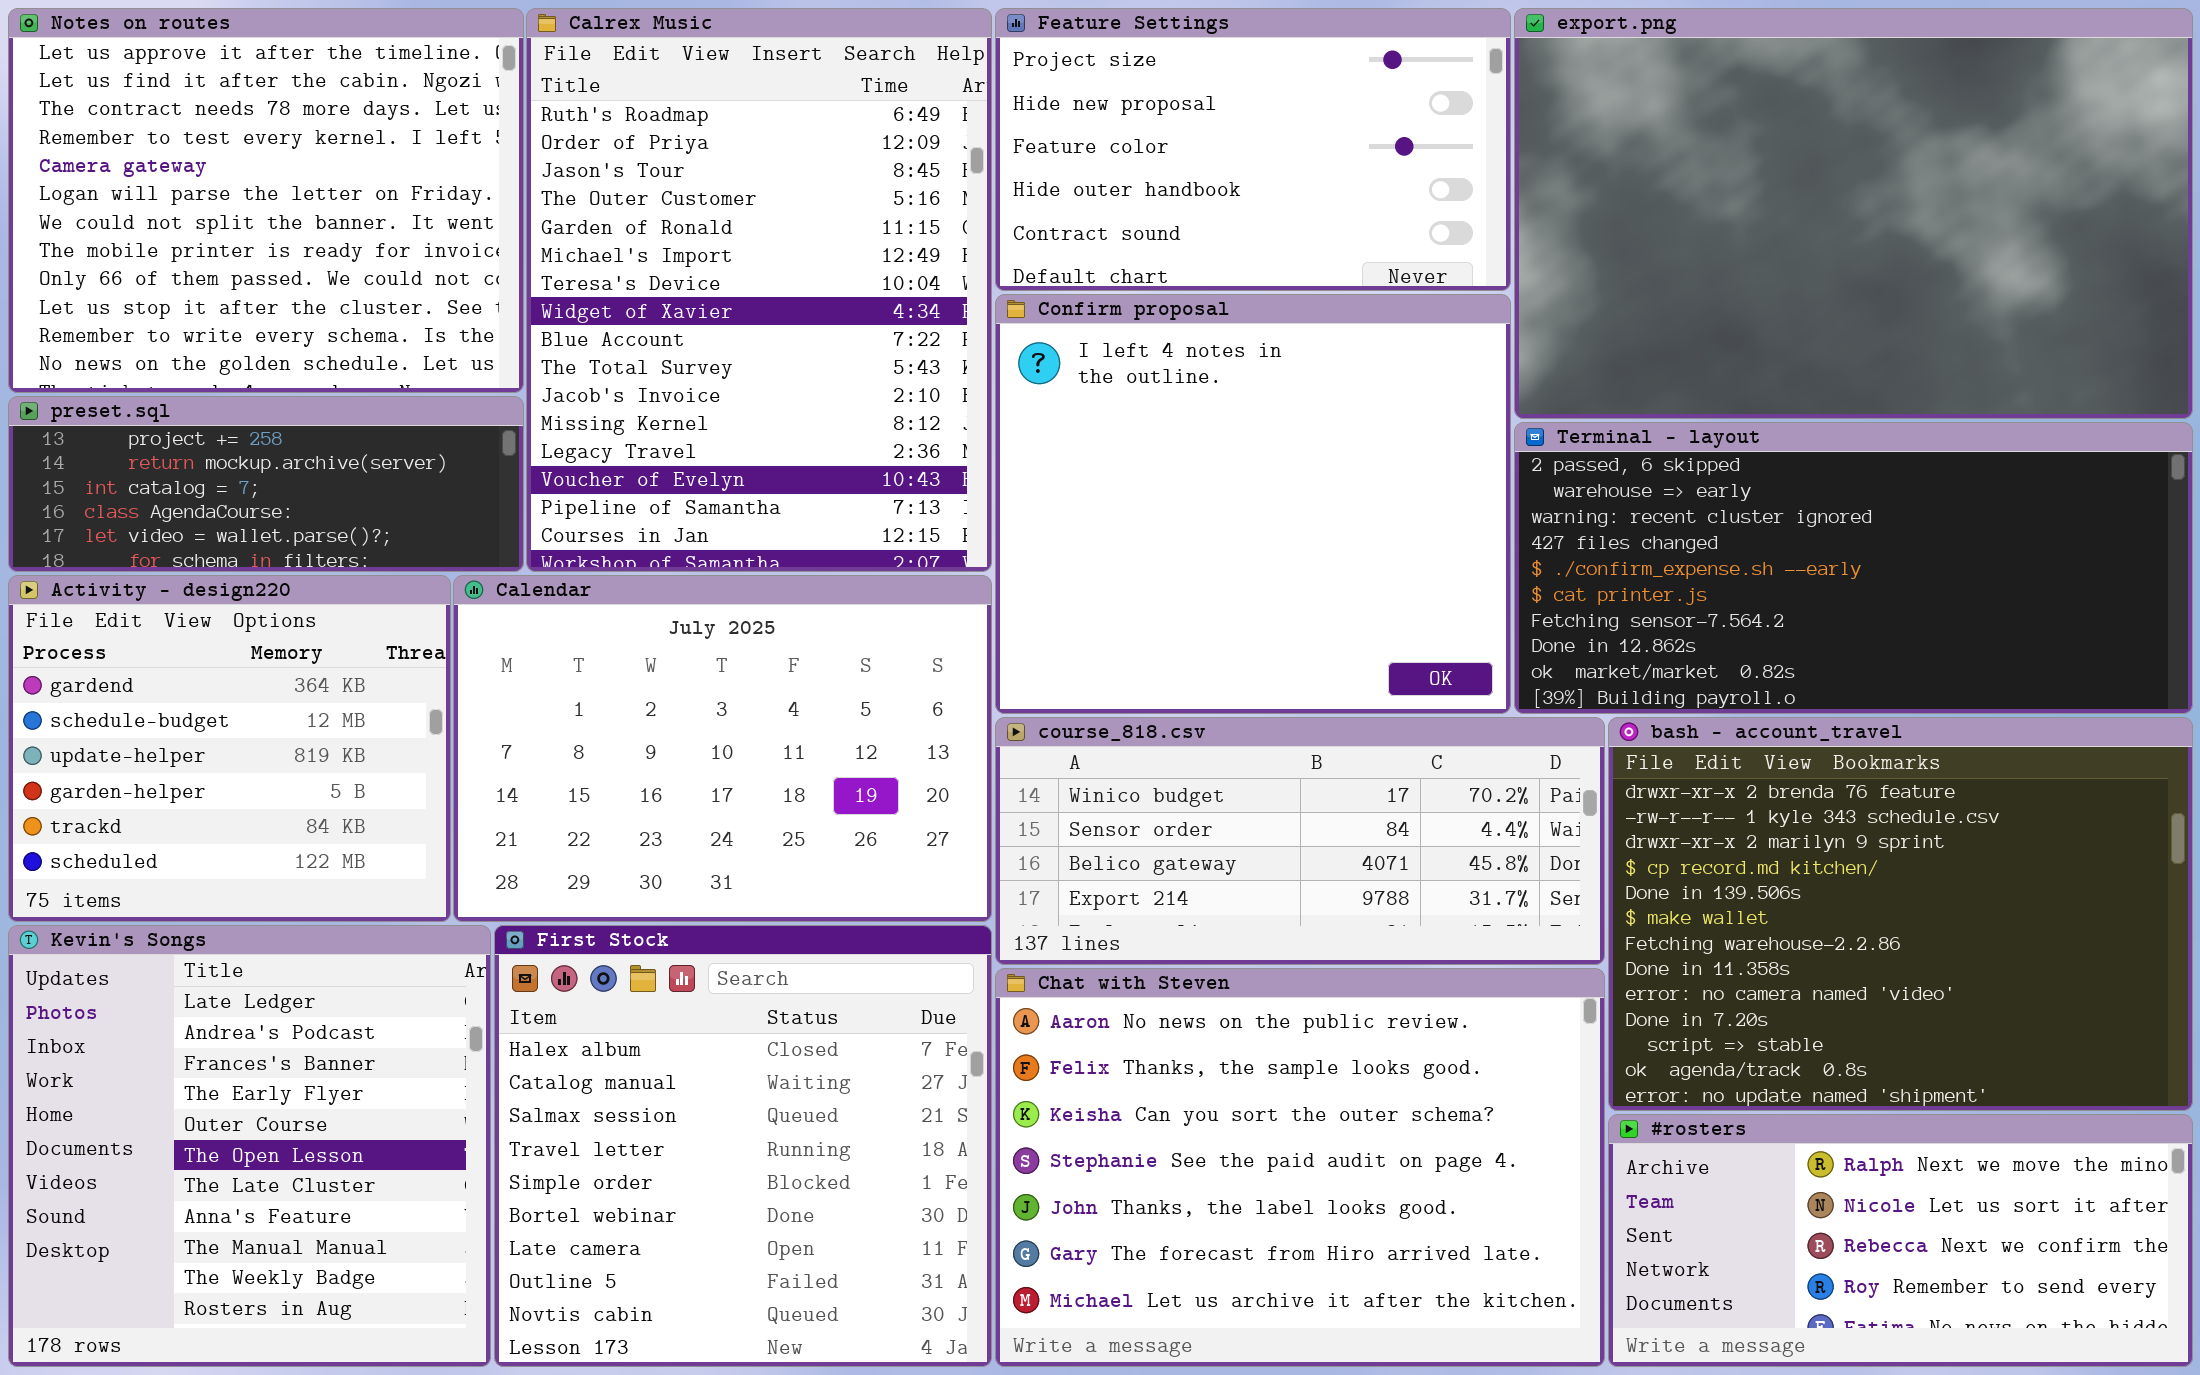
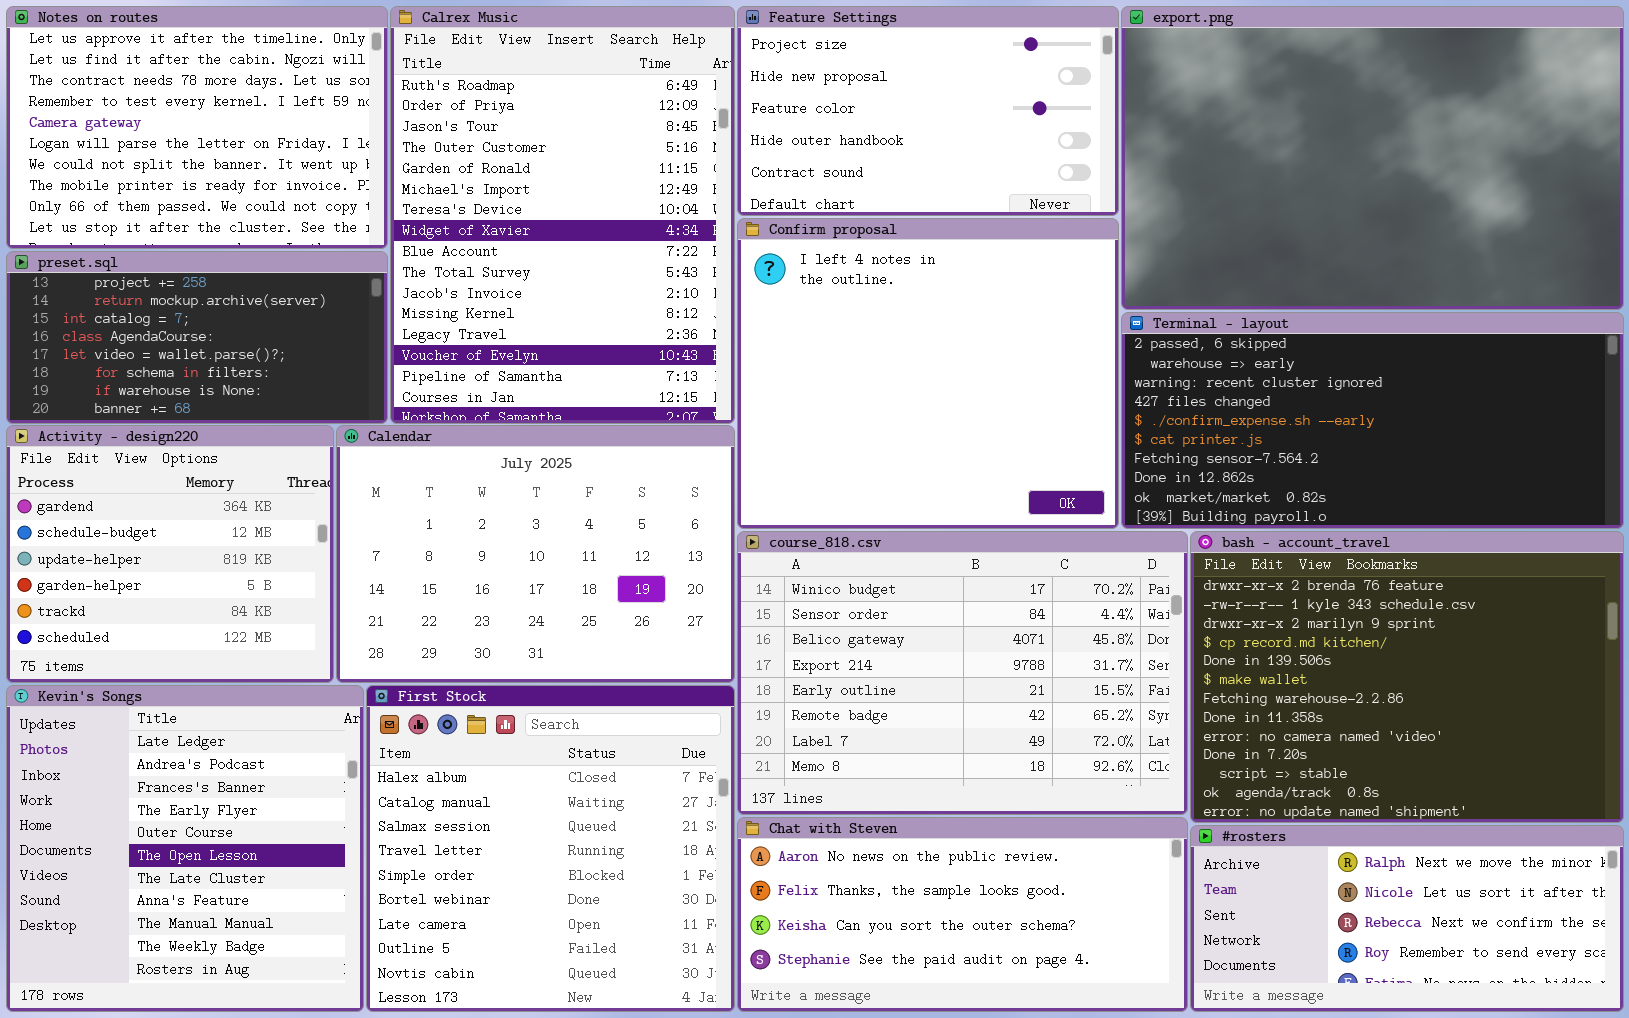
Notes on routes: [8,8,524,393] -> [6,6,388,249], resized
preset.sql: [8,396,524,572] -> [6,251,388,424], resized
course_818.csv: [995,717,1605,965] -> [737,531,1188,815], resized
Chat with Steven: [995,968,1605,1367] -> [737,817,1188,1012], resized

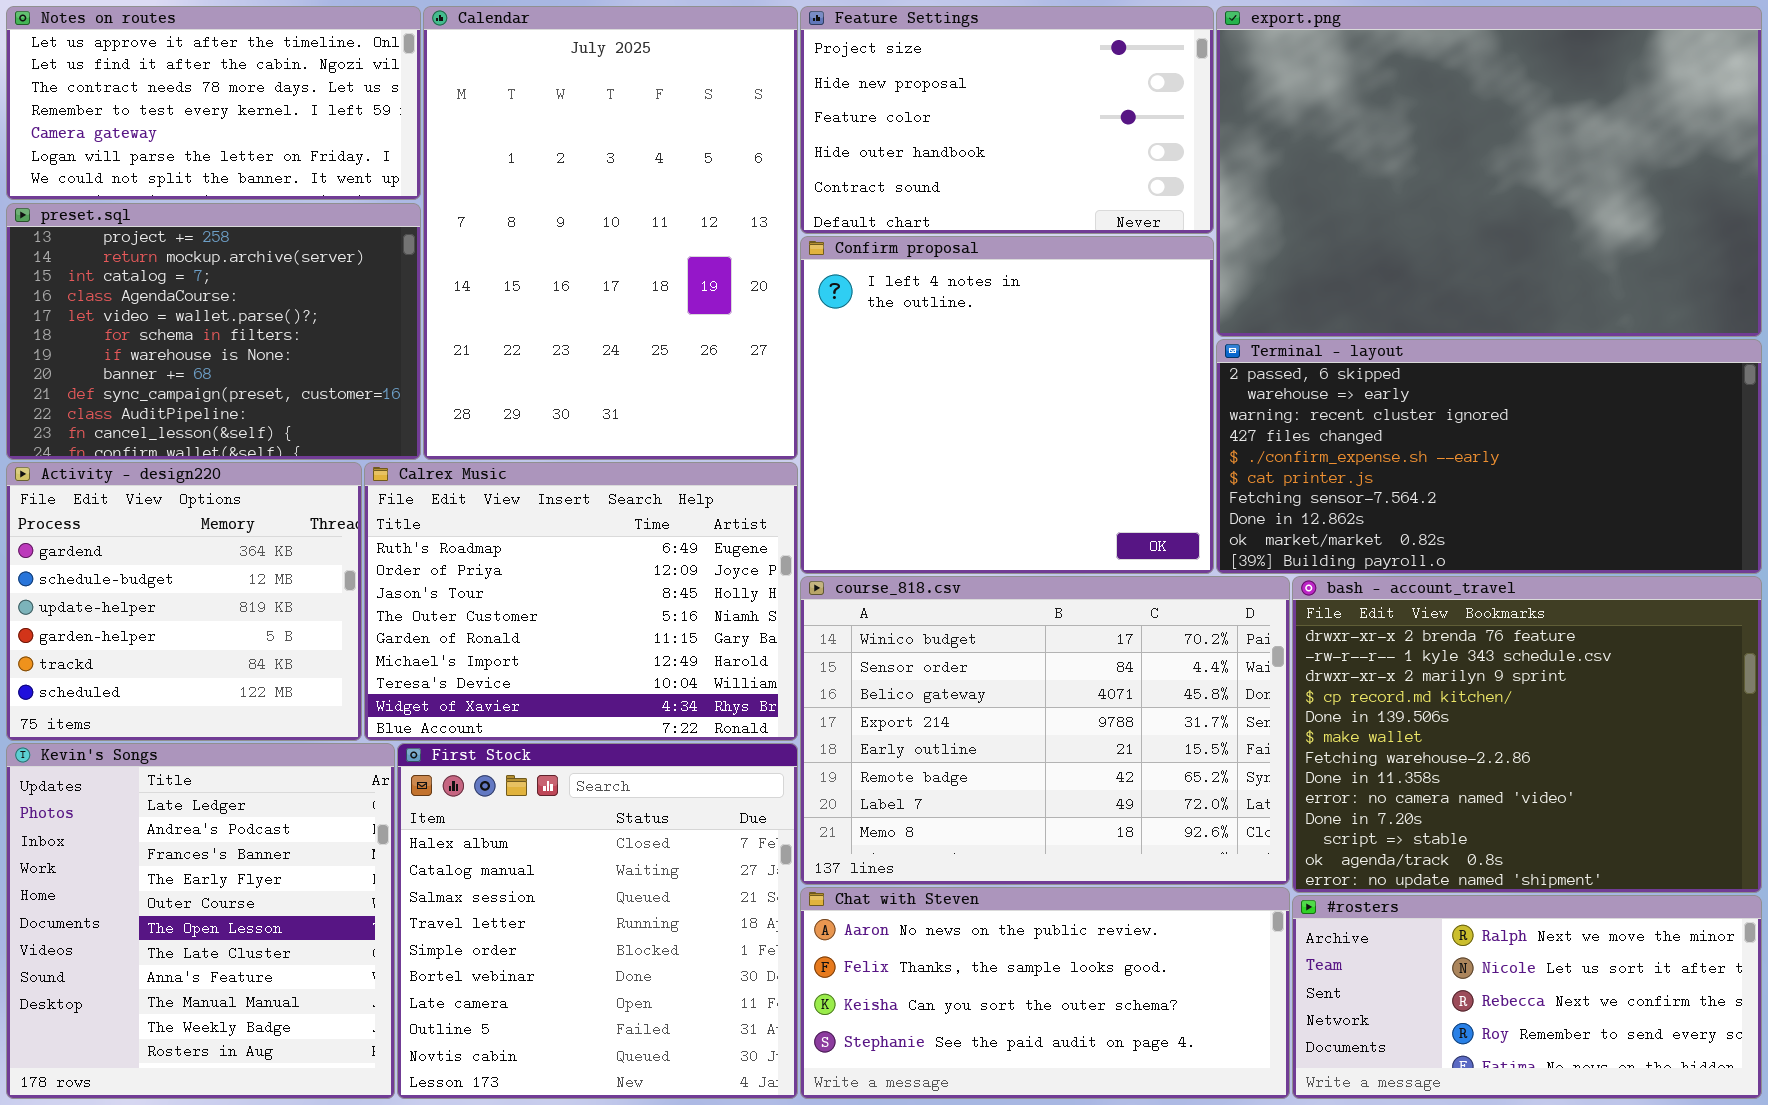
Notes on routes: [6,6,388,249] -> [6,6,421,200], resized
Calrex Music: [390,6,735,424] -> [364,462,798,741], moved, resized
preset.sql: [6,251,388,424] -> [6,203,421,460], resized
Calendar: [336,425,735,683] -> [423,6,798,460], moved, resized

